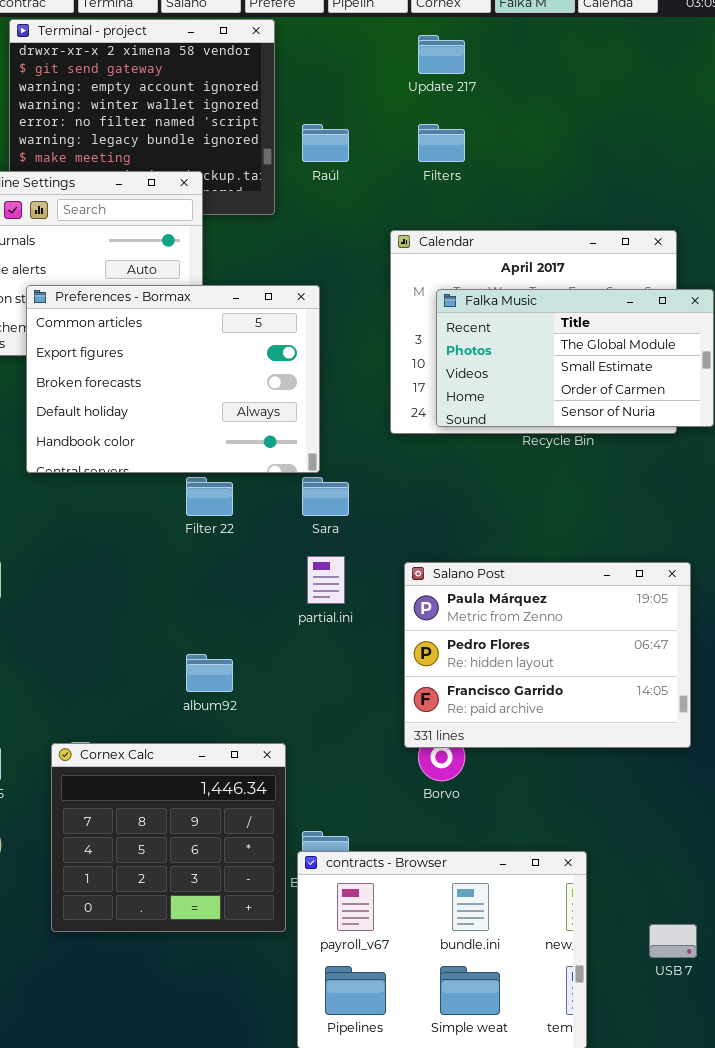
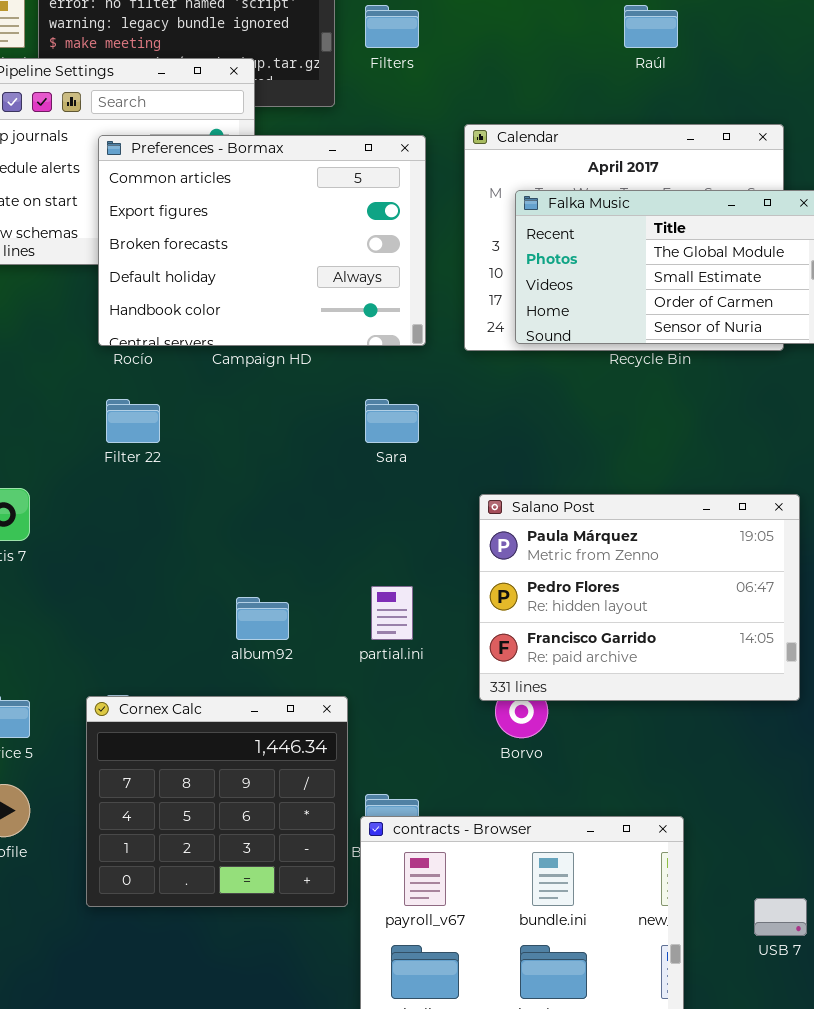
Raúl: [302,124,349,162] -> [624,5,678,48], moved
Filters: [418,124,465,162] -> [365,5,419,48], moved
Preferences - Bormax: [26,285,320,473] -> [98,135,426,346], moved
Filter 22: [186,477,233,516] -> [106,399,160,443], moved
partial.ini: [307,556,345,604] -> [371,586,413,640], moved

